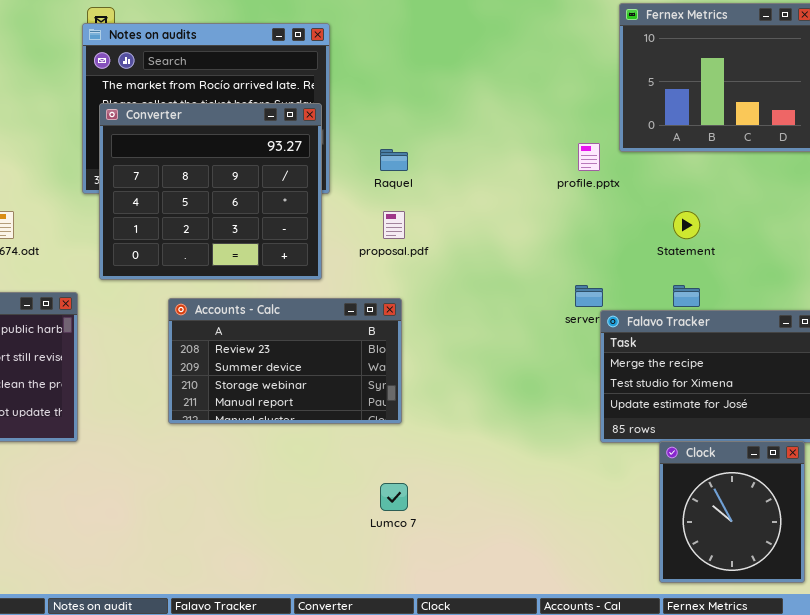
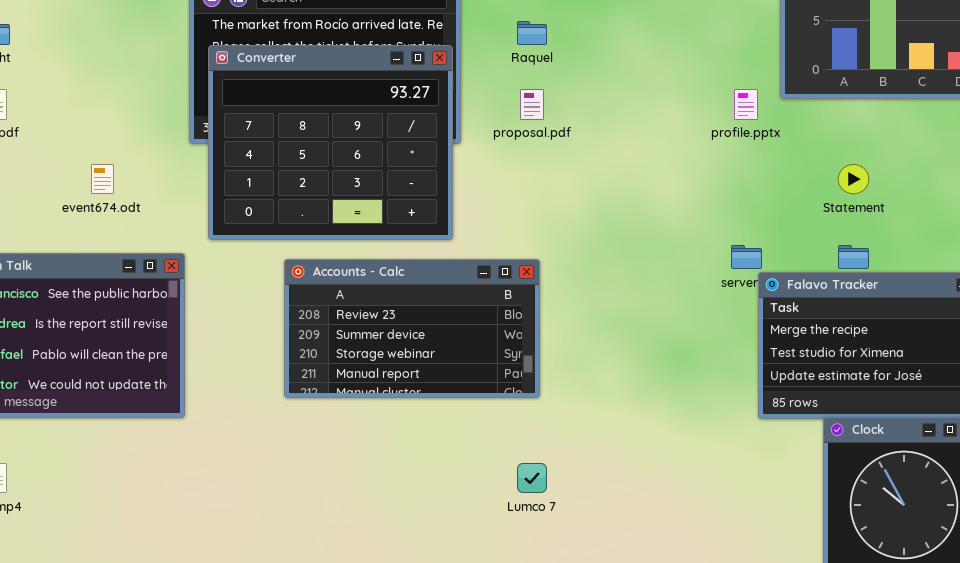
Raquel: [380,149,408,171] -> [517,21,547,45], moved
proposal.pdf: [383,211,405,239] -> [520,89,544,120], moved

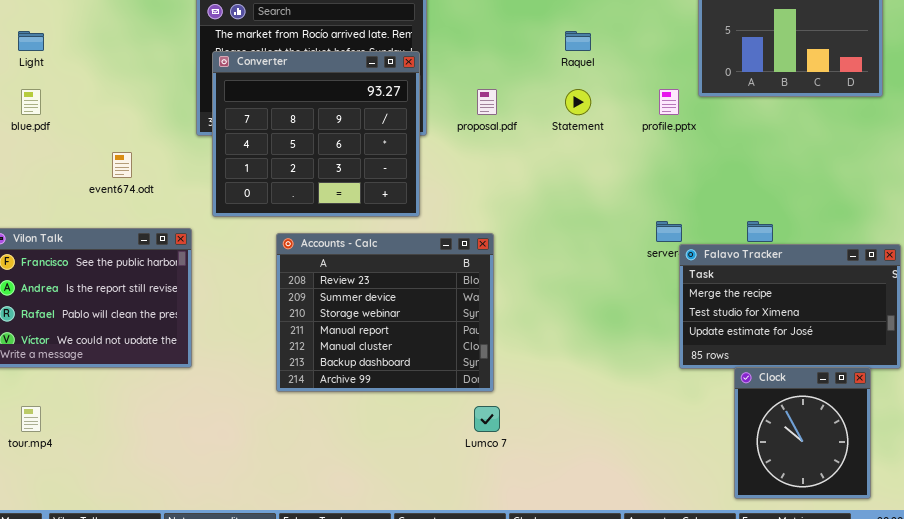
Raquel: [517,21,547,45] -> [565,31,591,51], moved
Statement: [838,164,869,194] -> [565,89,591,115], moved
Accounts - Calc: [284,259,540,398] -> [276,233,494,392], resized

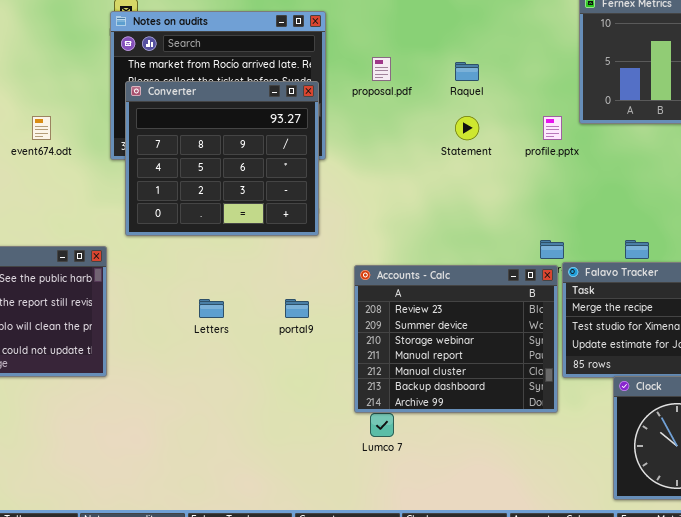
proposal.pdf: [477,89,497,115] -> [372,57,391,81], moved
event674.odt: [112,152,132,178] -> [32,116,51,140], moved
Accounts - Calc: [276,233,494,392] -> [354,265,558,413], moved

